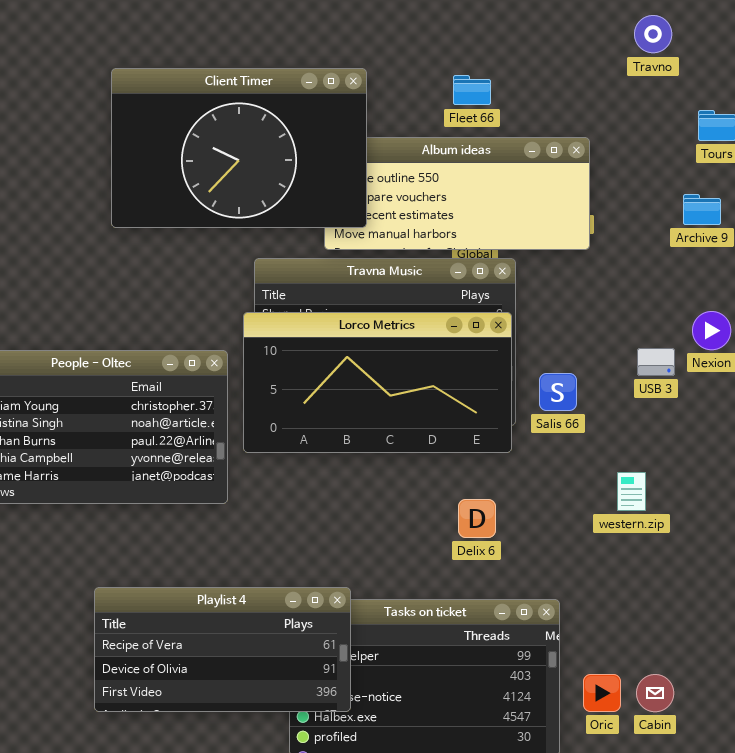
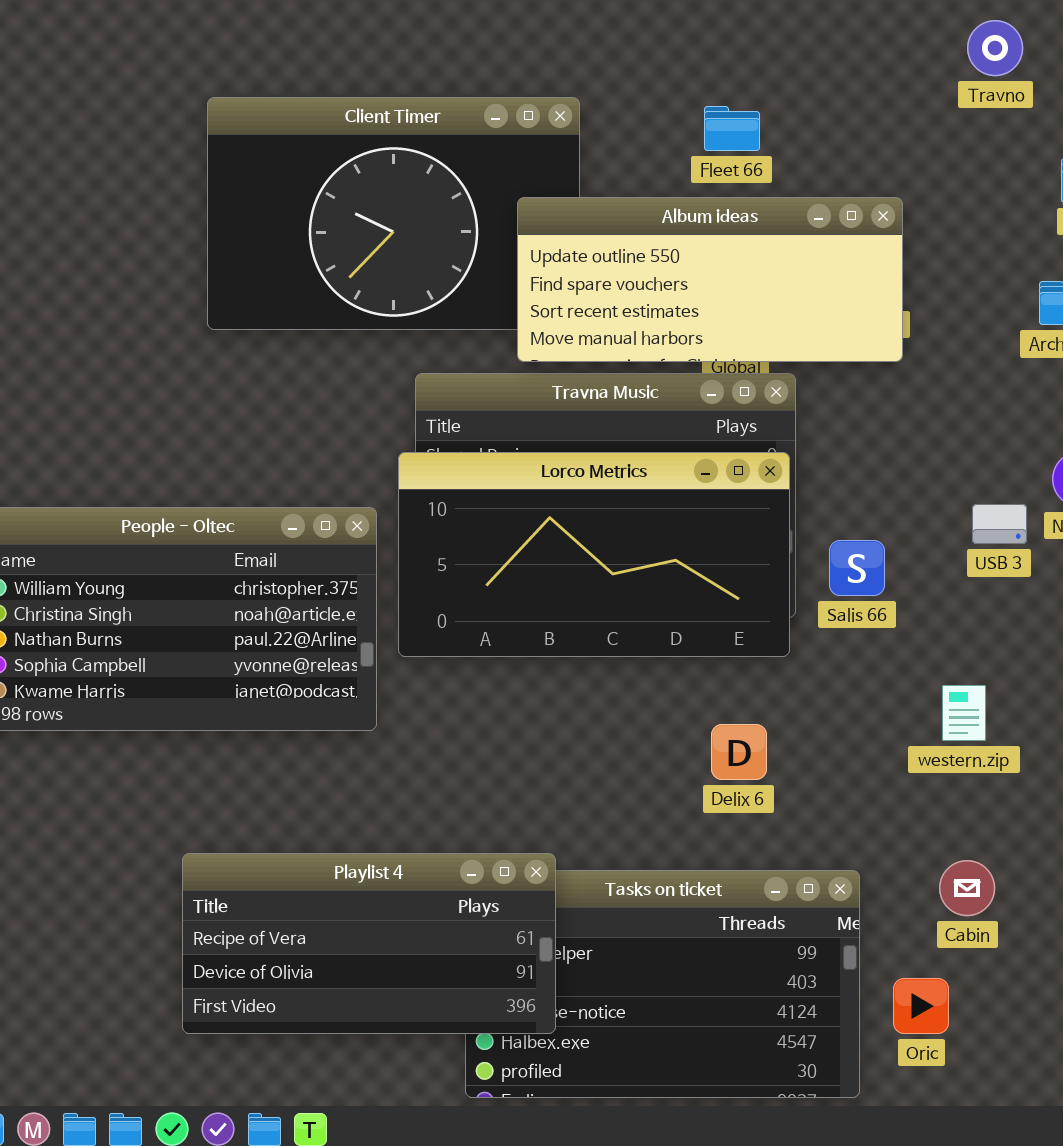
Album ideas: [324,137,590,250] -> [517,197,903,362], raised
Cabin: [636,674,674,712] -> [939,860,995,916], moved

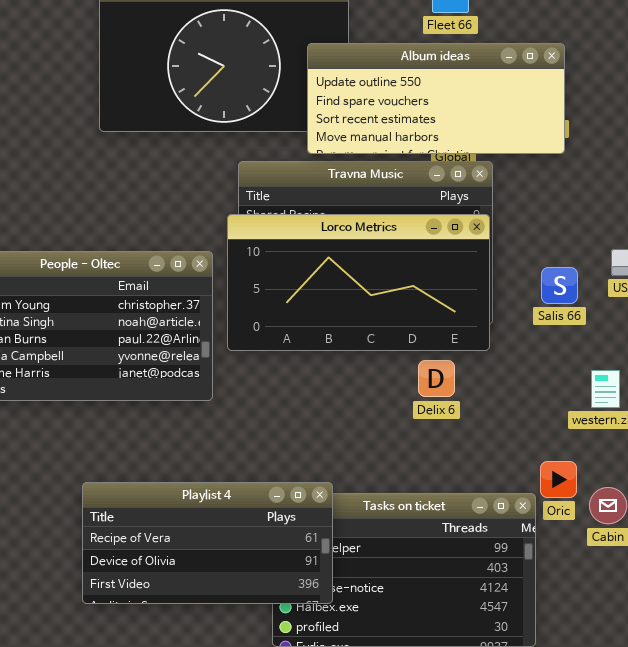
Salis 66: [829,540,885,596] -> [541,267,578,304], moved
Delix 6: [711,724,767,780] -> [418,360,455,397], moved
Oric: [893,978,949,1034] -> [540,461,577,498], moved

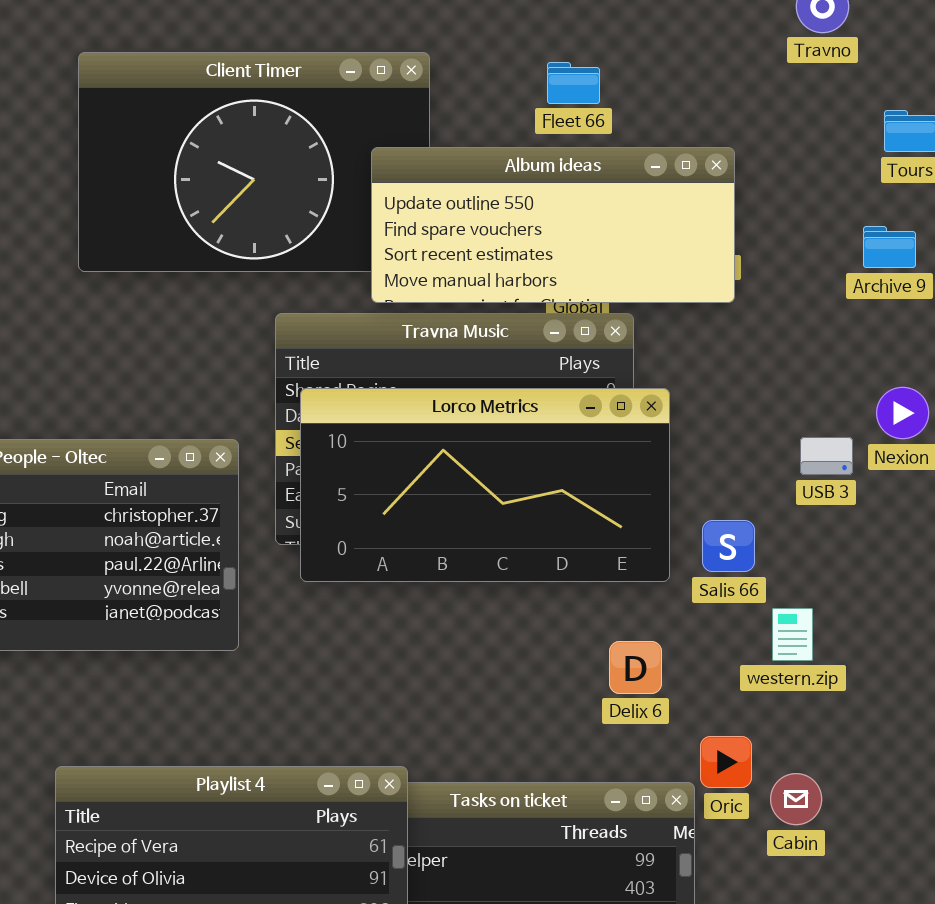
Lorco Metrics: [227,214,490,351] -> [300,388,670,582], moved
Salis 66: [541,267,578,304] -> [702,520,755,572], moved
Delix 6: [418,360,455,397] -> [609,641,662,694], moved

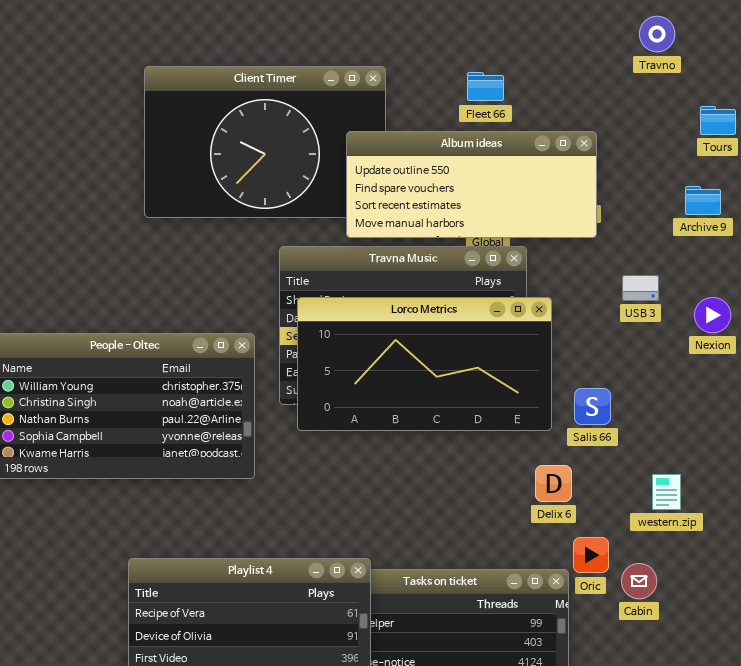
USB 3: [800,437,853,475] -> [622,275,659,301], moved
western.zip: [772,608,813,661] -> [652,474,681,510], moved
Delix 6: [609,641,662,694] -> [535,465,572,502], moved

